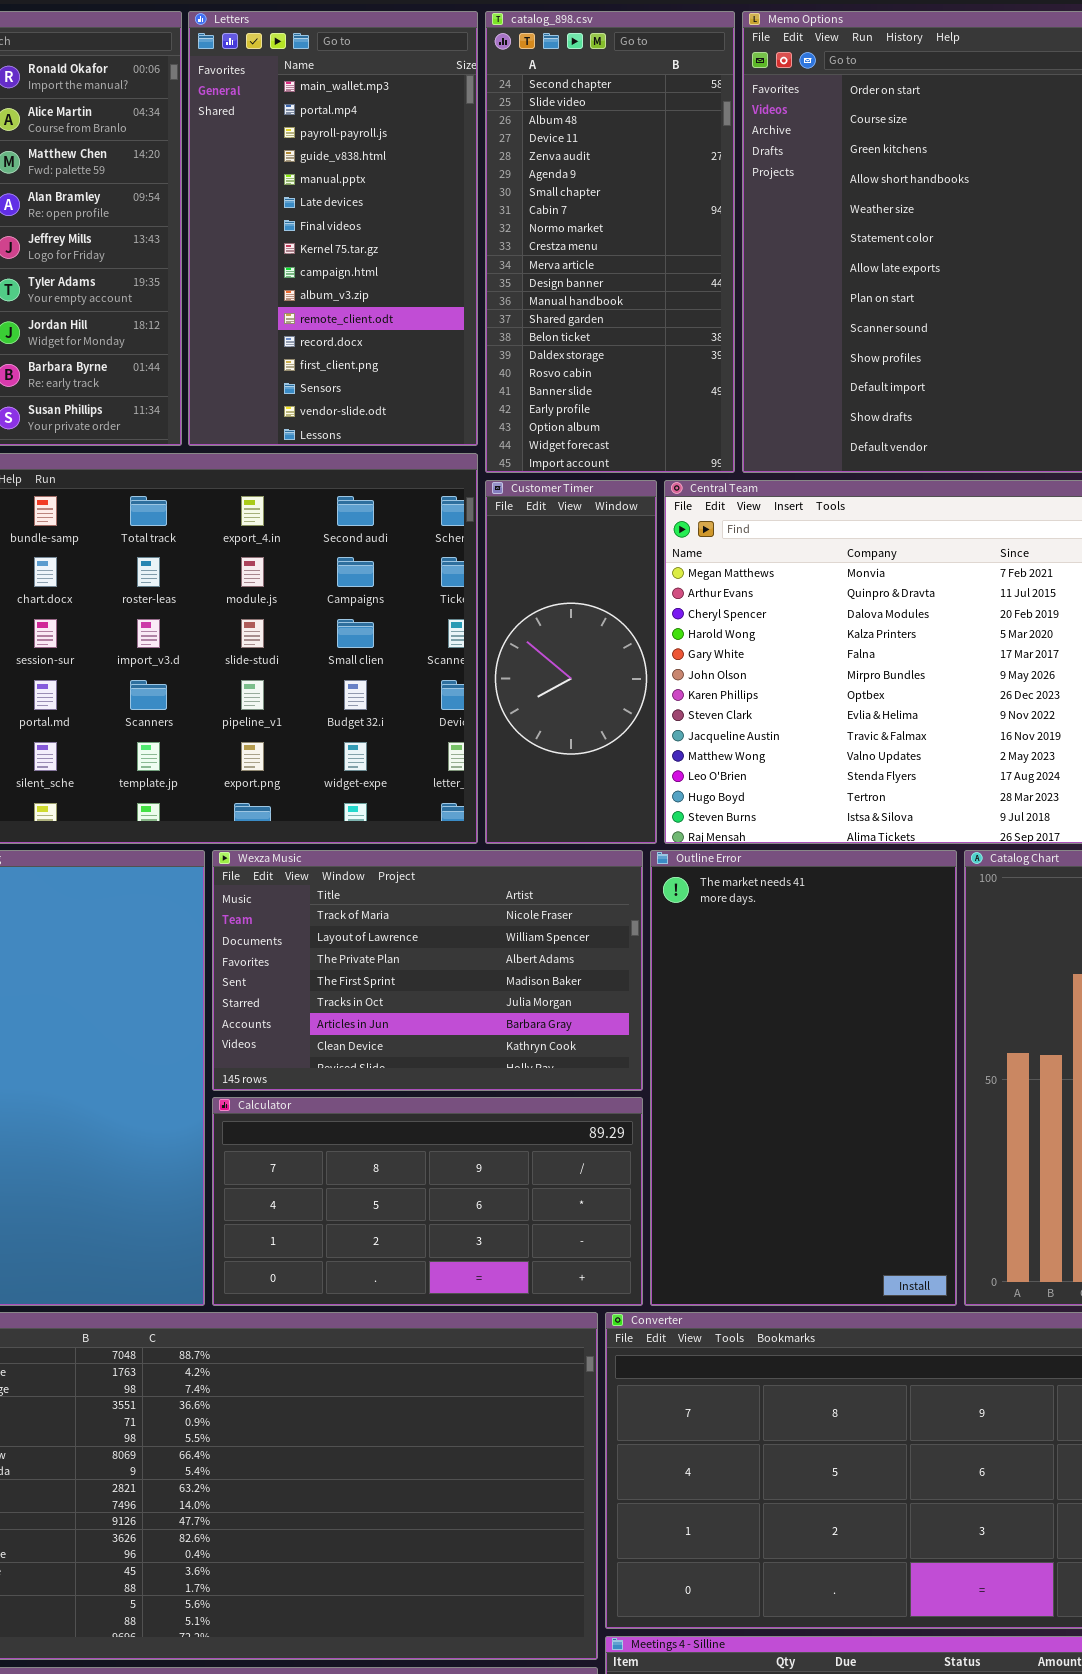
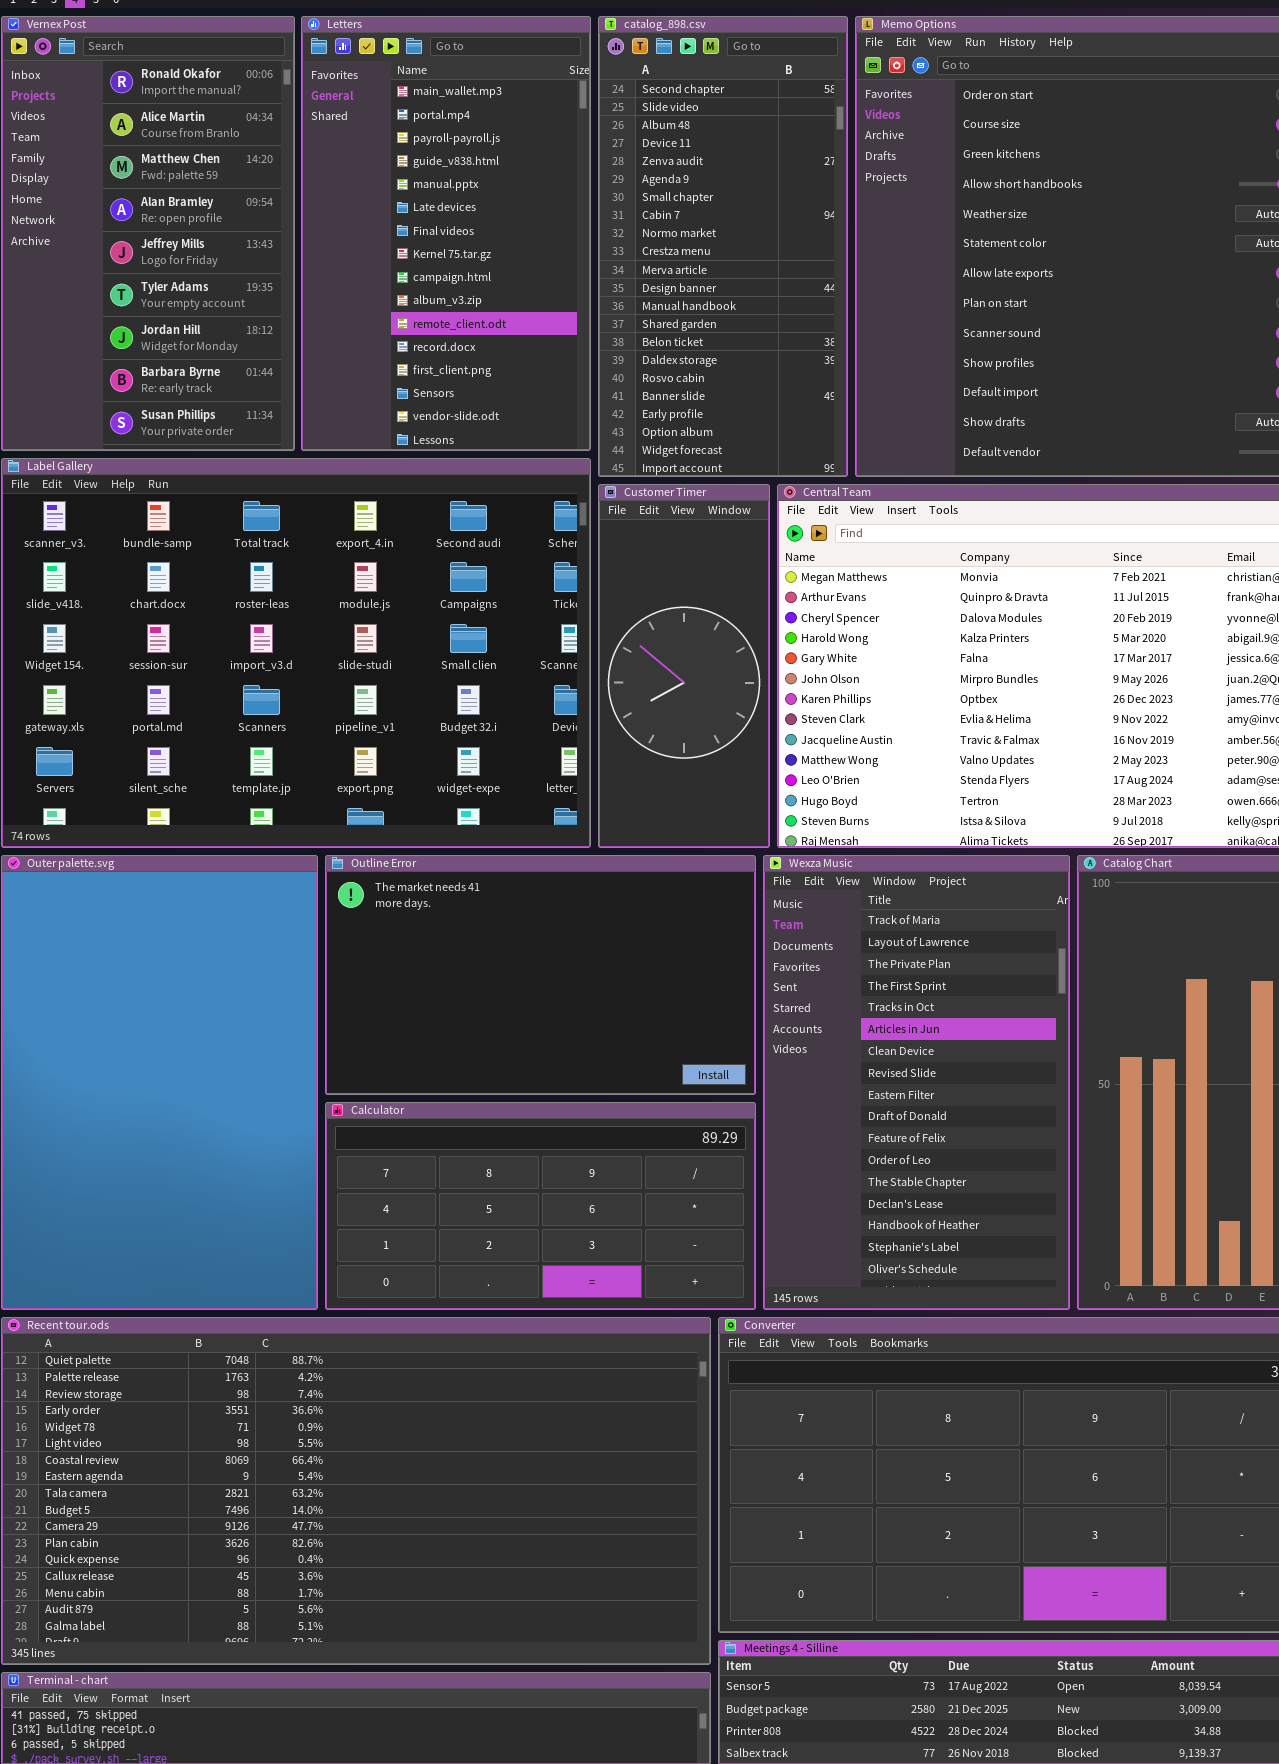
Wexza Music: [212,850,643,1091] -> [763,855,1070,1310], moved, resized
Outline Error: [650,850,957,1306] -> [325,855,756,1095], moved, resized

